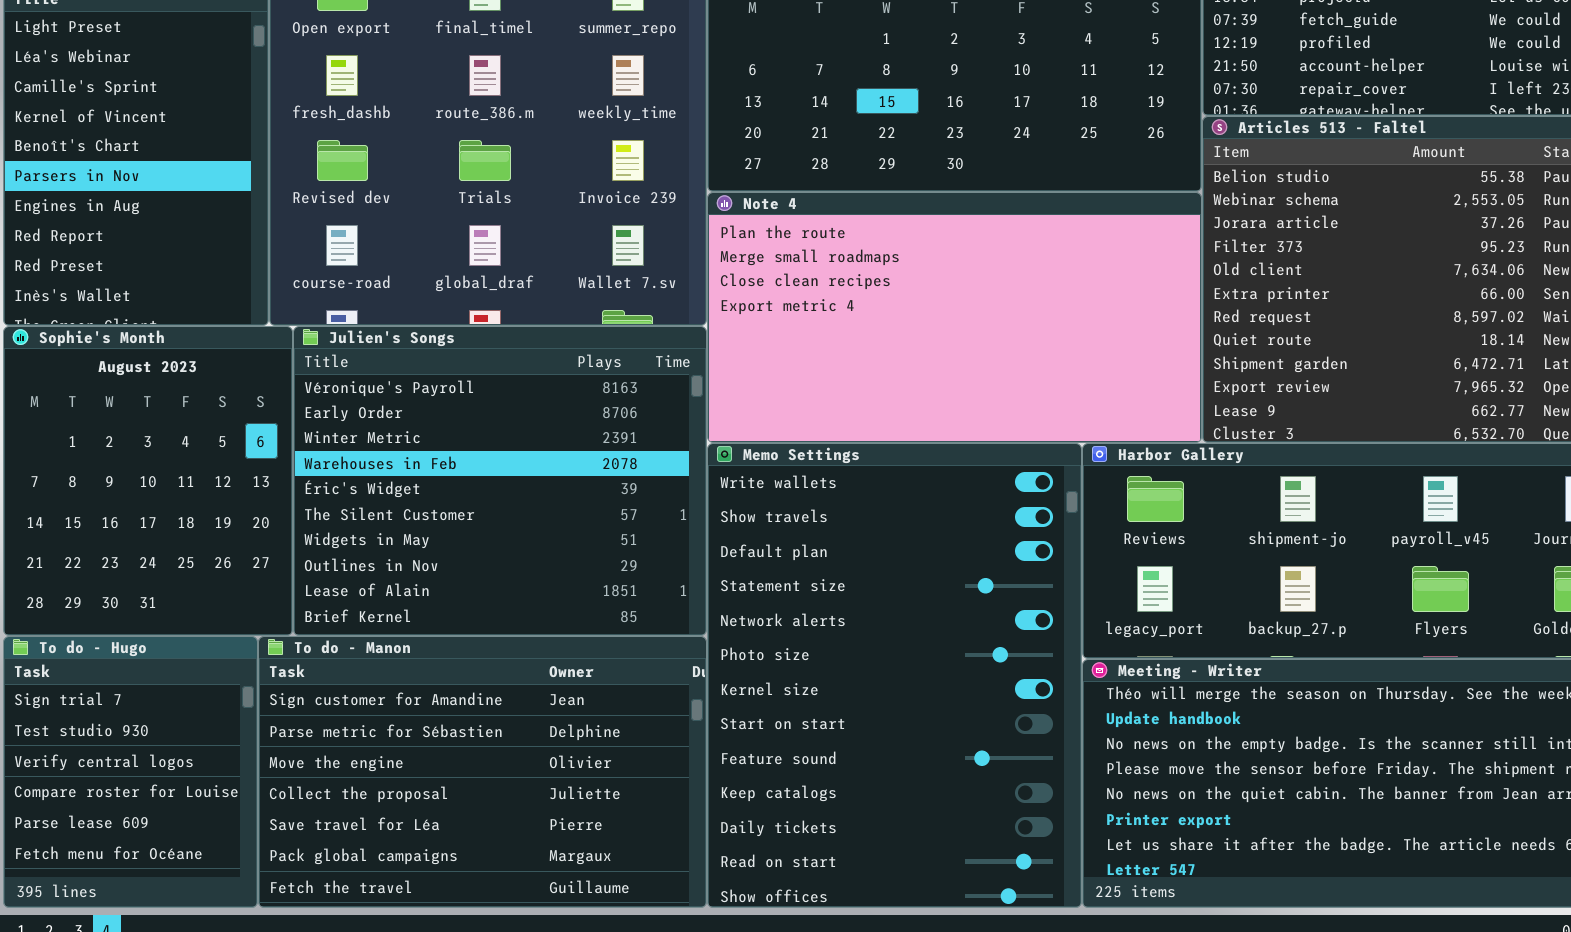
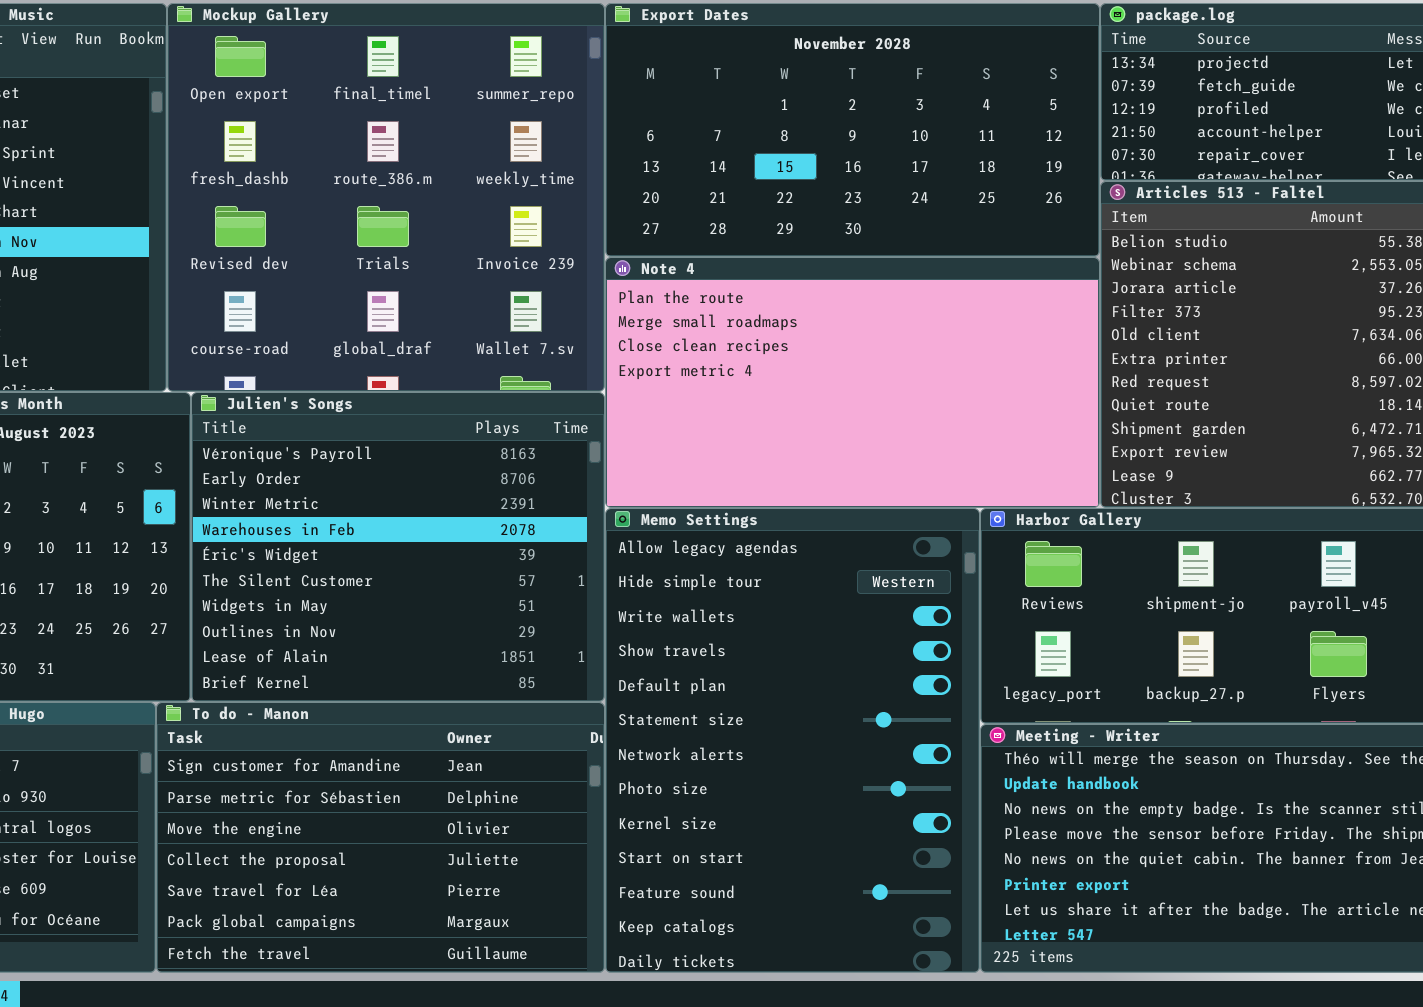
Memo Settings: [707,443,1082,908] -> [605,508,980,973], scrolled up 2 rows

